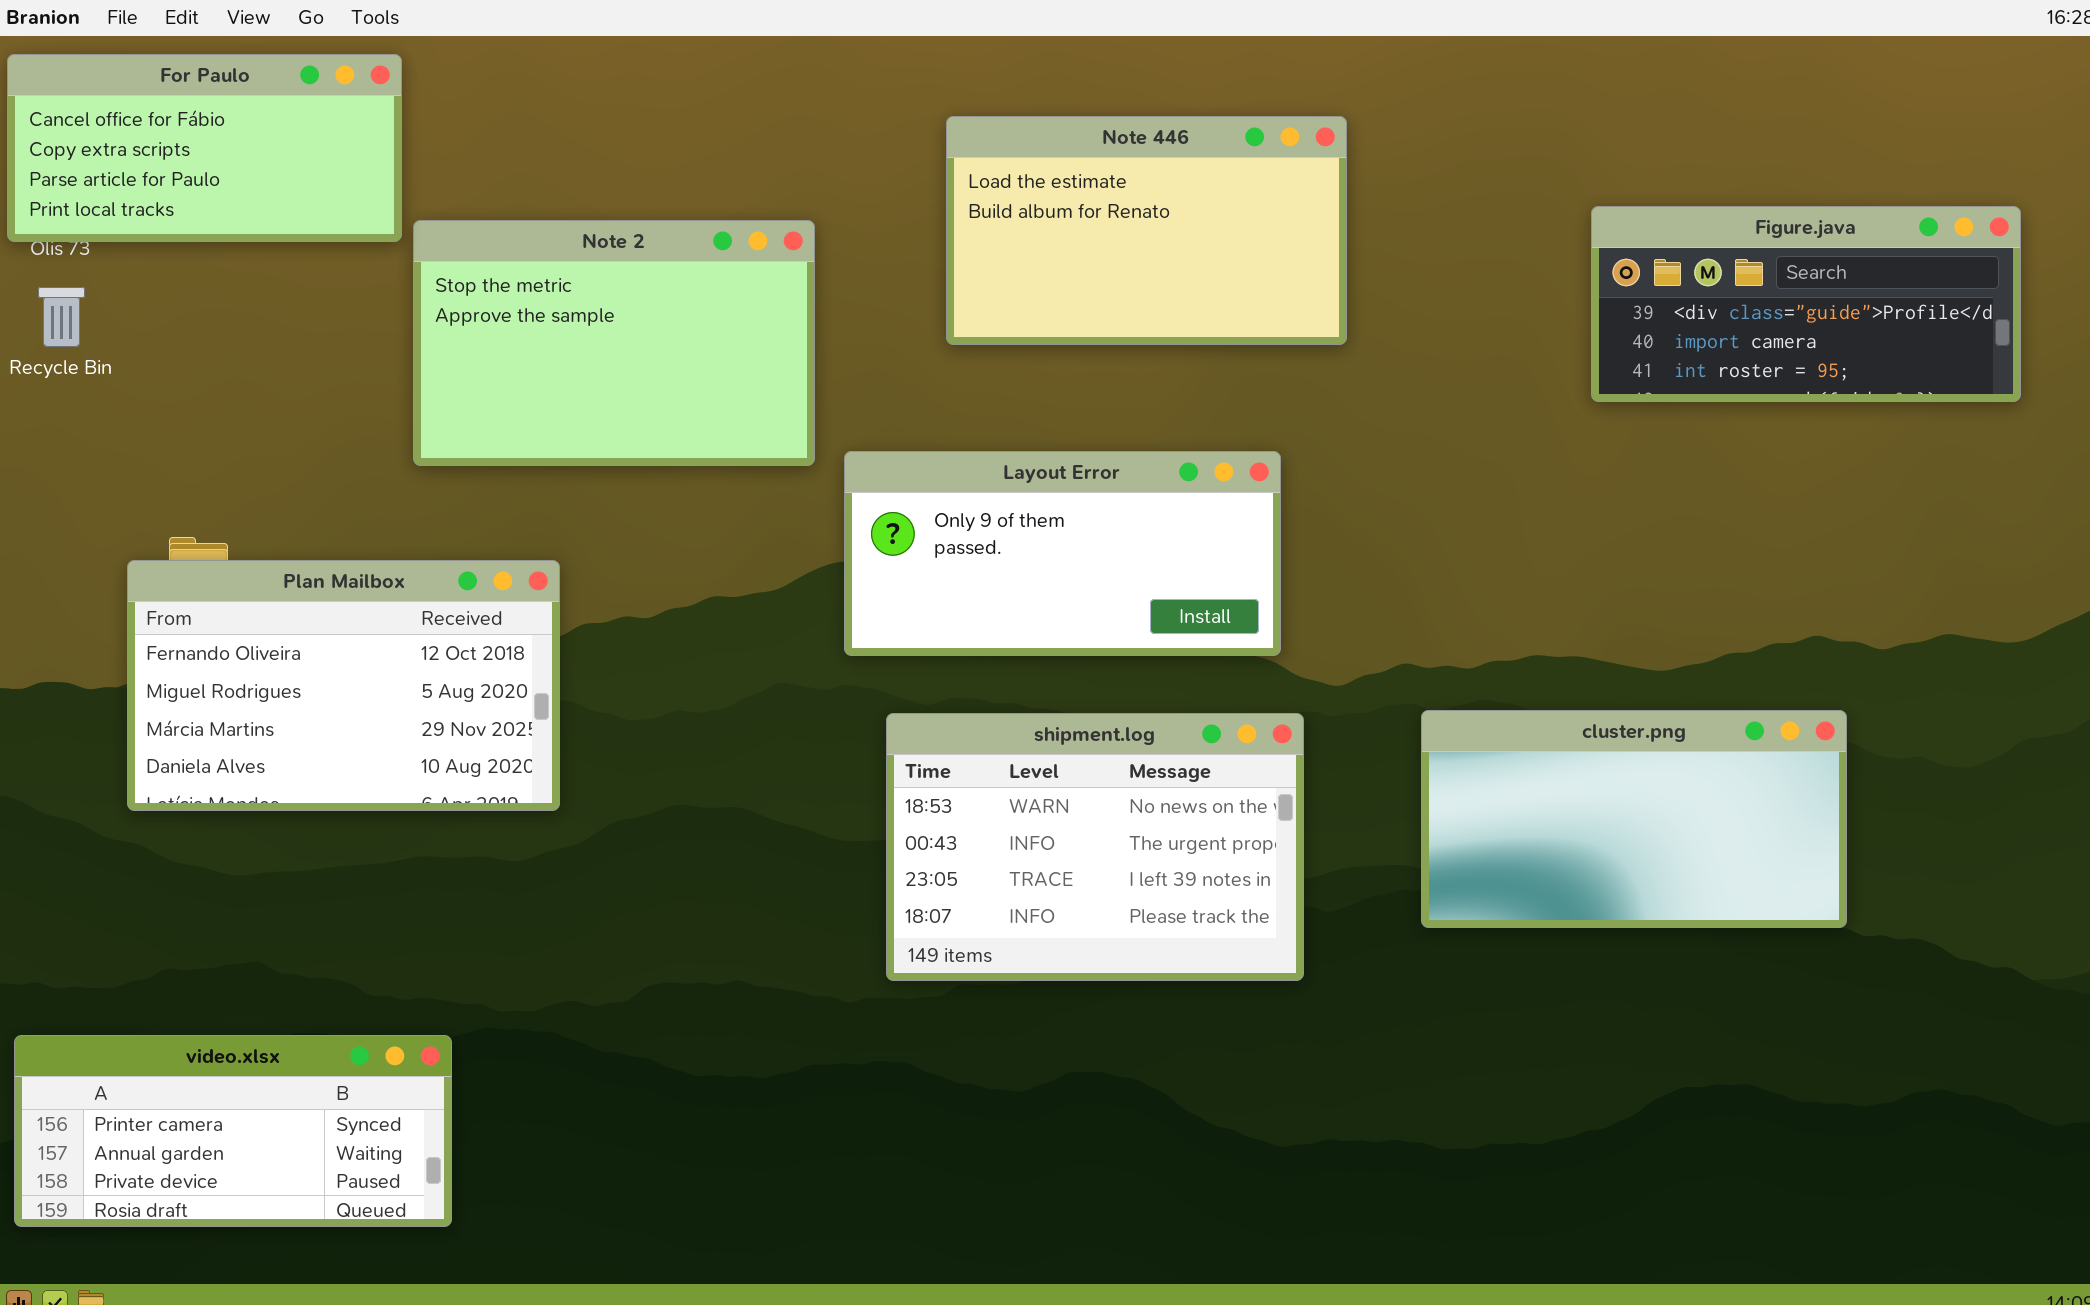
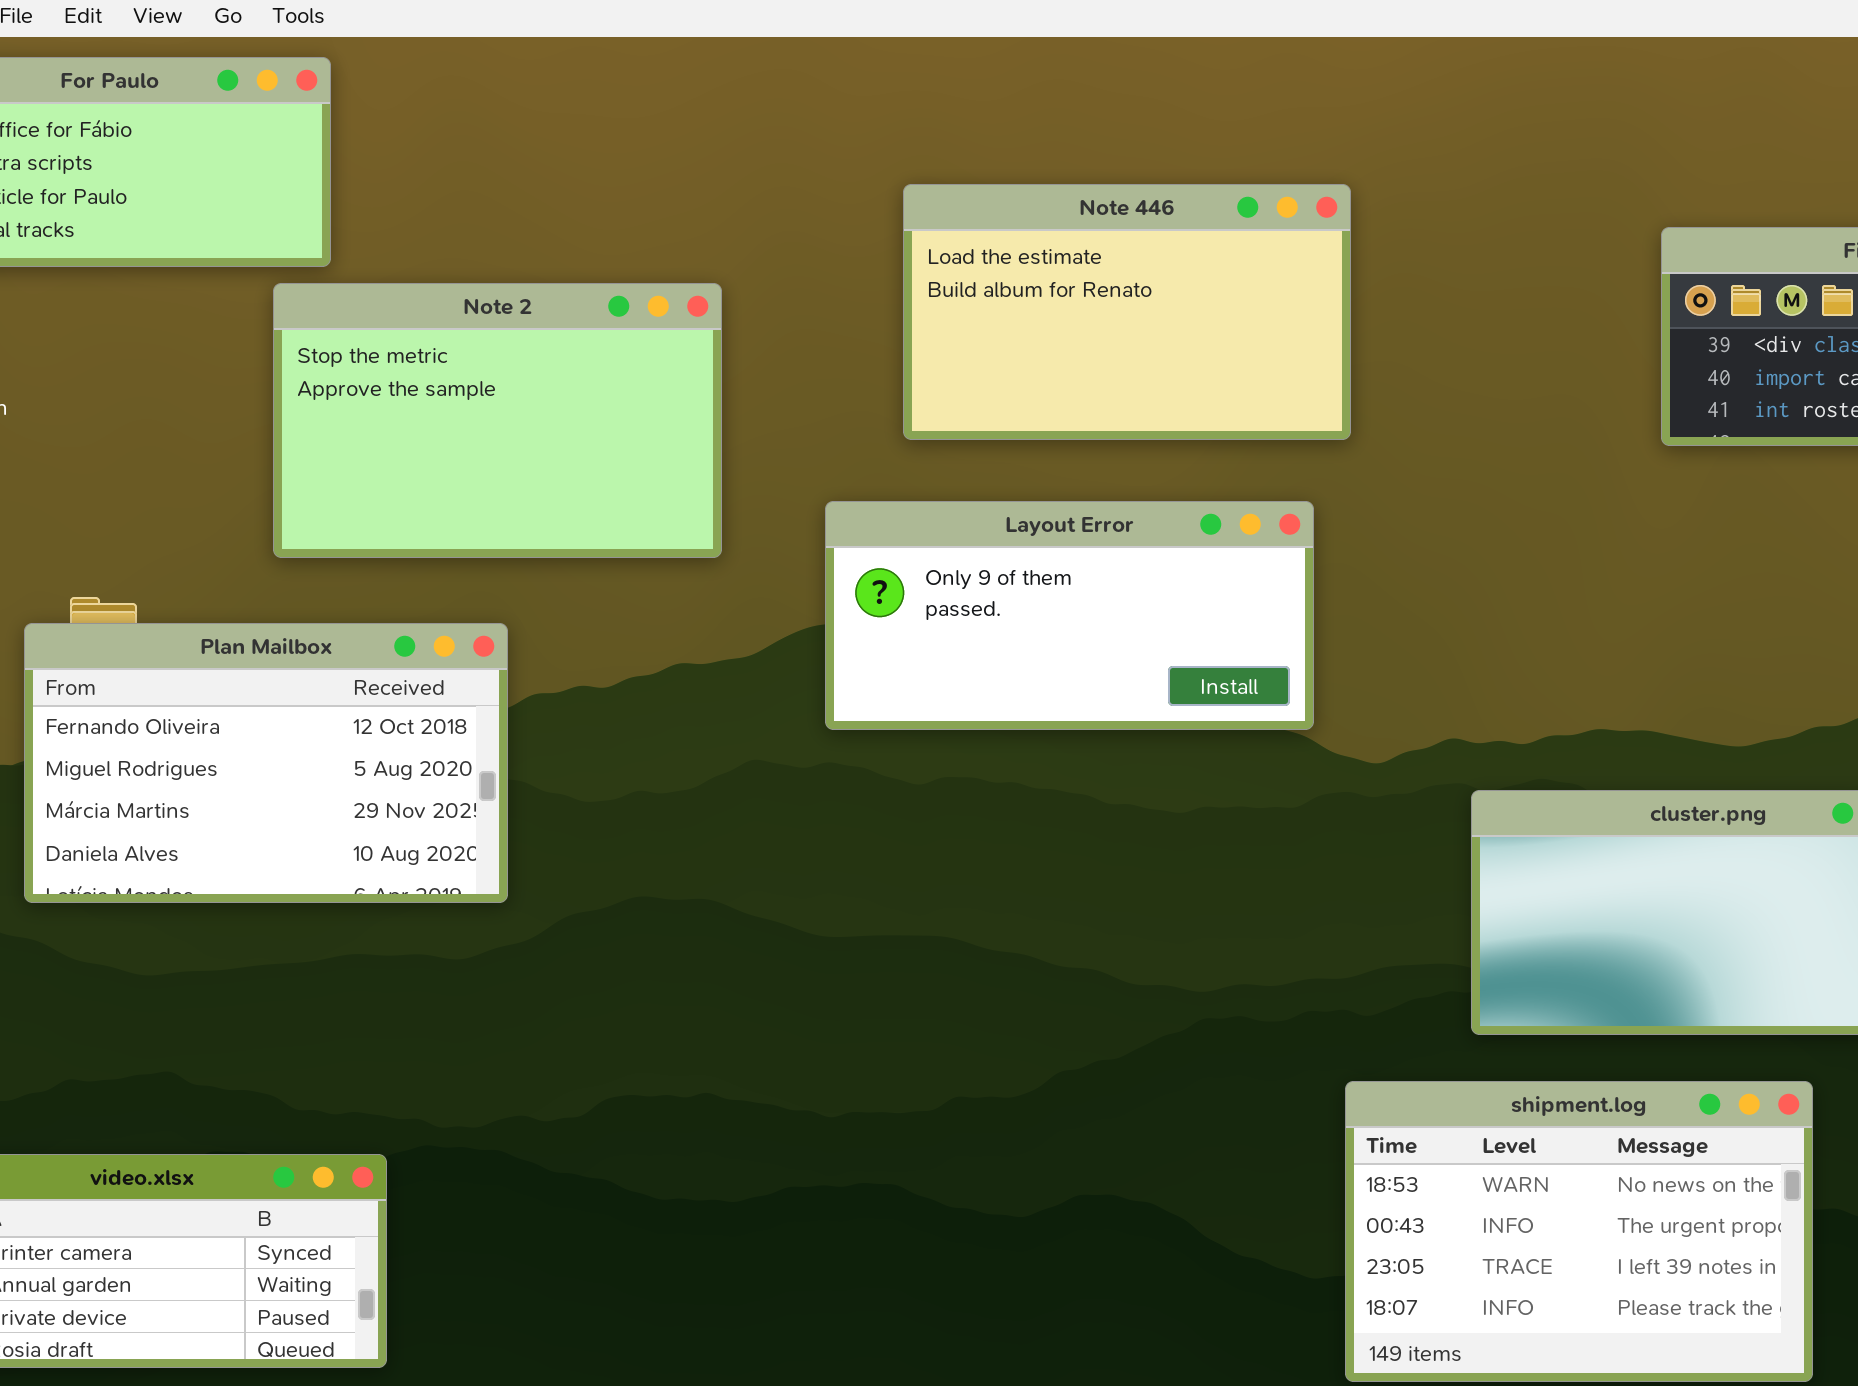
Note 446: [946,116,1347,345] -> [903,184,1351,440], moved
Note 2: [413,220,815,466] -> [273,283,722,558], moved
shipment.log: [886,713,1304,981] -> [1345,1081,1813,1382], moved

